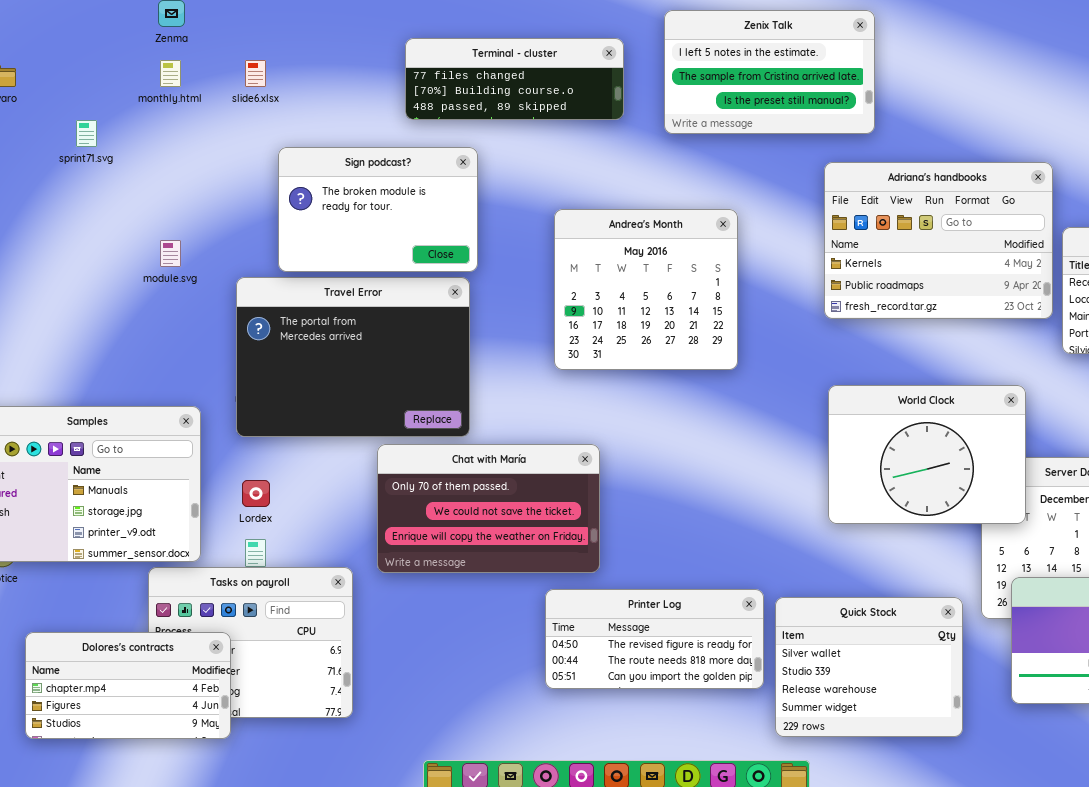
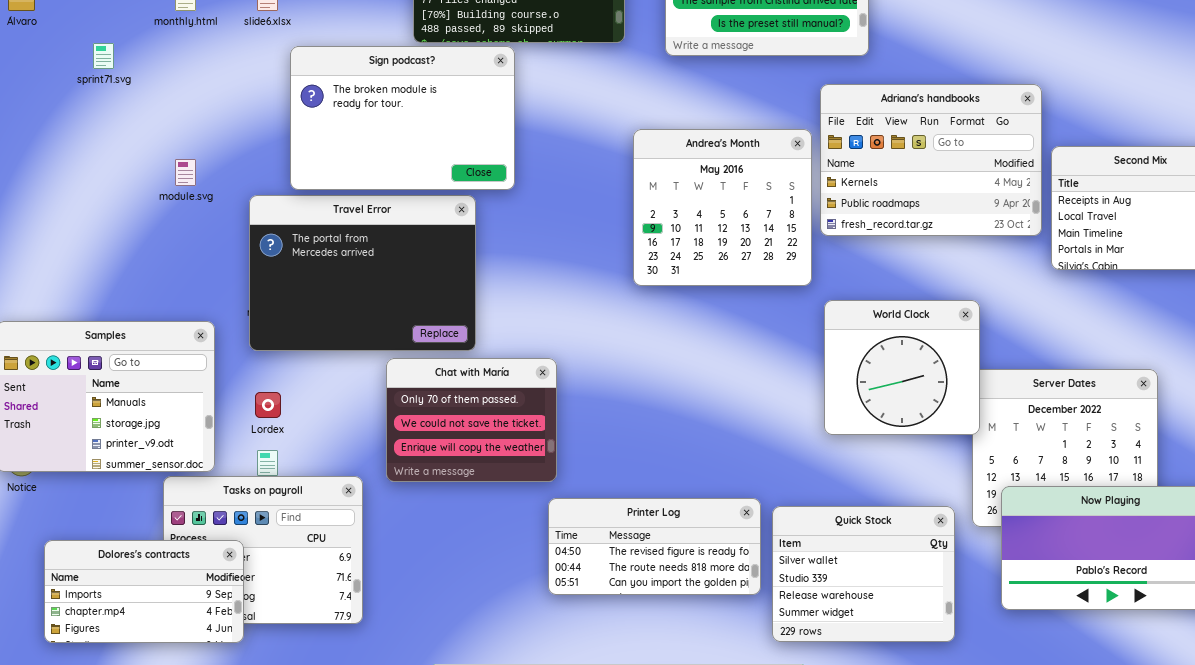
Sign podcast?: [278,147,478,272] -> [290,46,515,190], resized
Andrea's Month: [554,209,738,370] -> [633,129,812,286], moved
World Clock: [828,385,1026,524] -> [824,300,980,435], resized
Chat with María: [377,444,600,573] -> [386,358,557,482], resized
Dolores's contracts: [25,632,231,739] -> [44,540,244,643], scrolled up 1 row

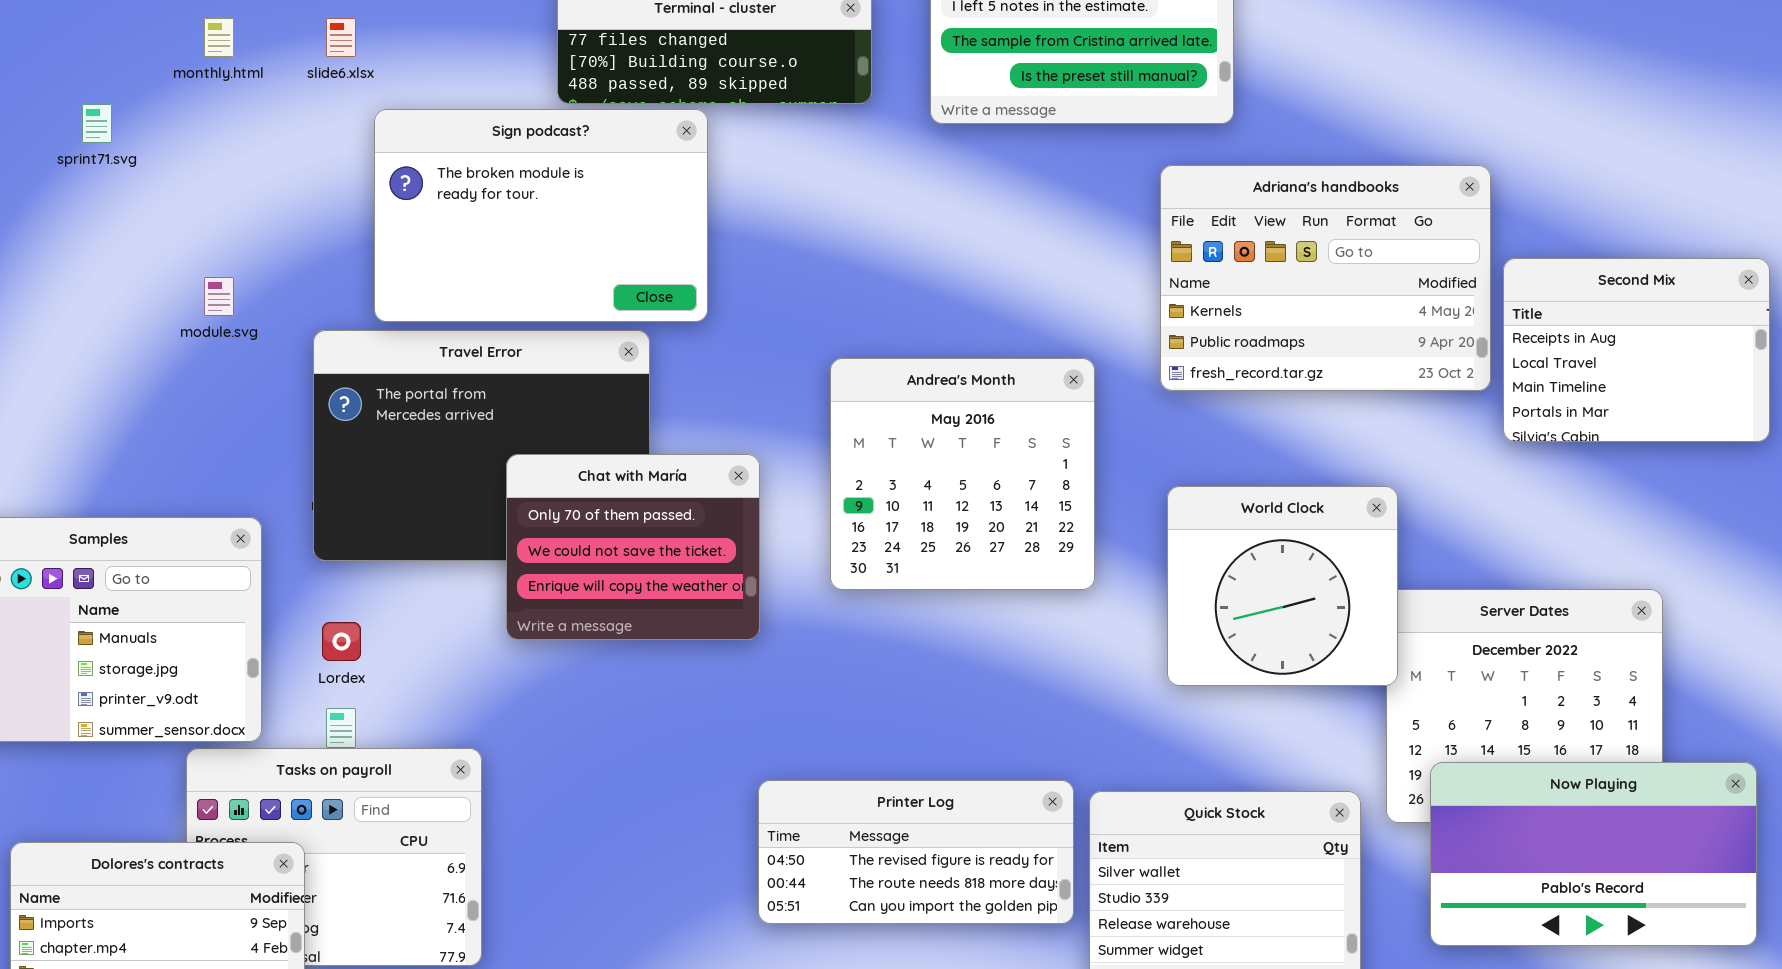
Andrea's Month: [633,129,812,286] -> [830,358,1095,590], moved
Chat with María: [386,358,557,482] -> [506,454,760,640], moved

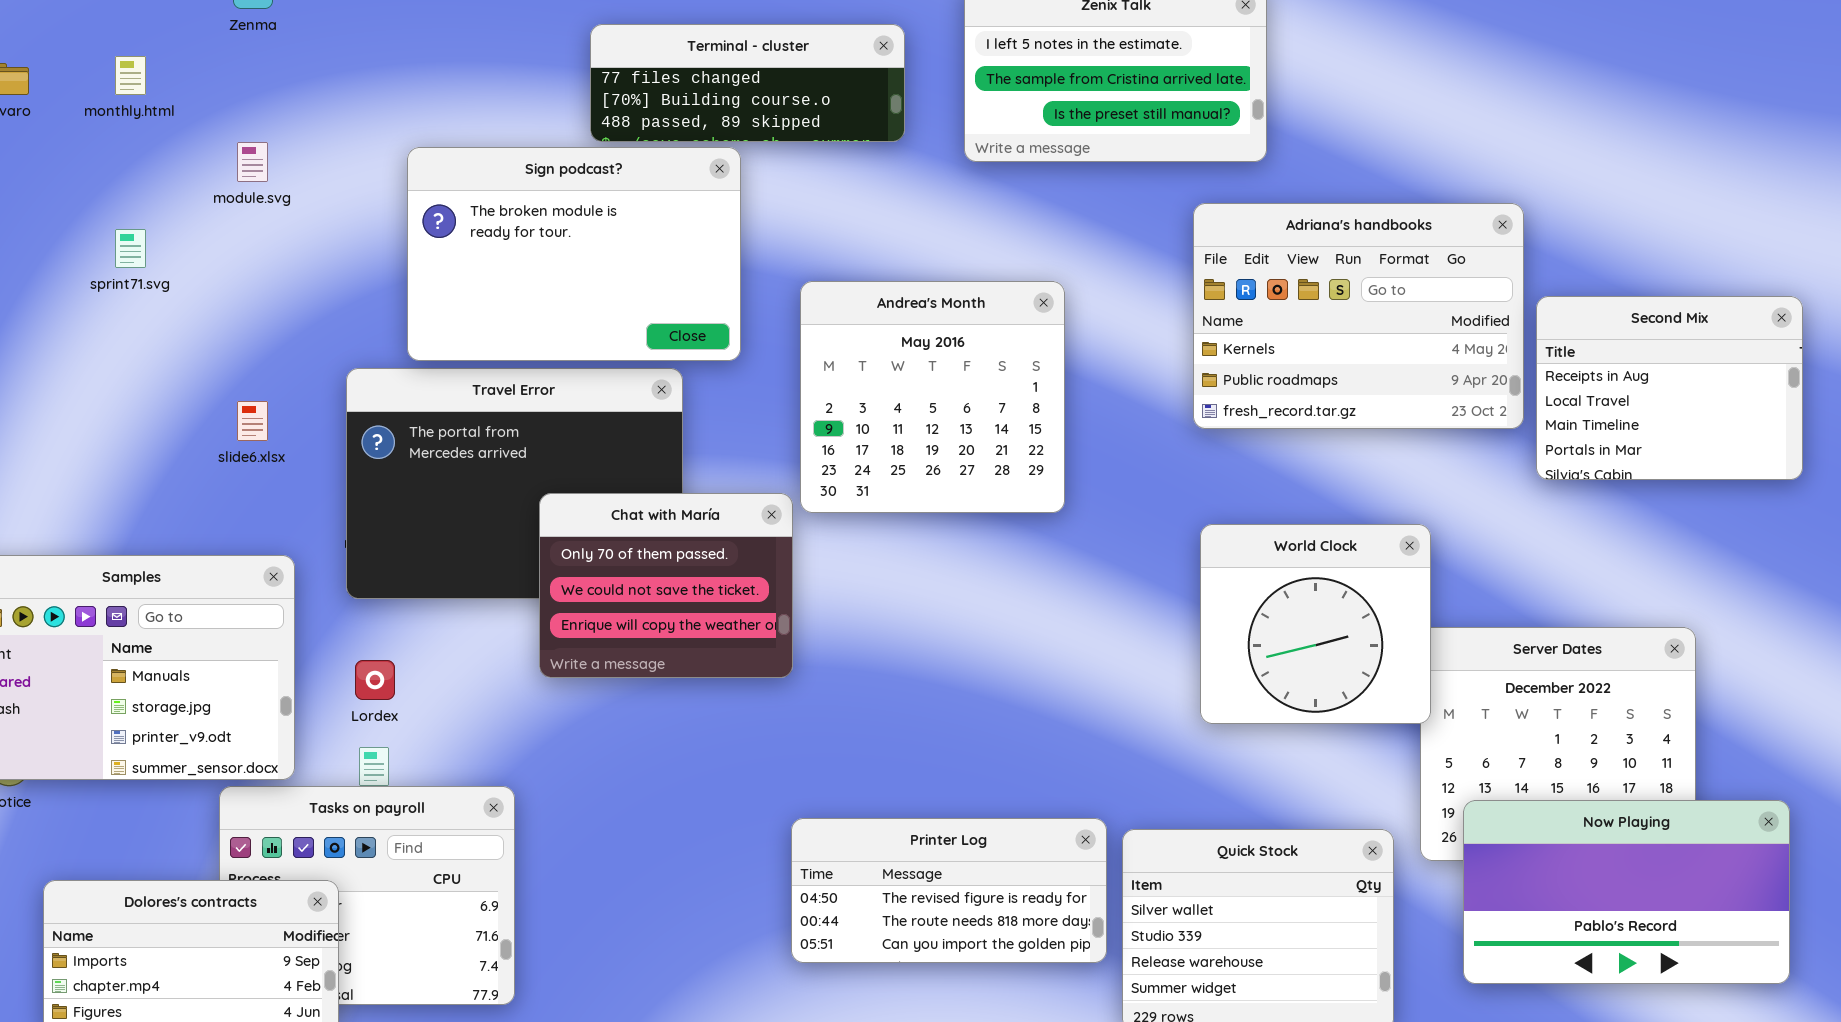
monthly.html: [204,18,234,57] -> [115,56,146,95], moved
slide6.xlsx: [326,18,356,57] -> [237,401,268,441], moved
sprint71.svg: [82,104,112,143] -> [115,229,146,268], moved
module.svg: [204,277,234,316] -> [237,142,268,182], moved
Andrea's Month: [830,358,1095,590] -> [800,281,1065,513], moved

